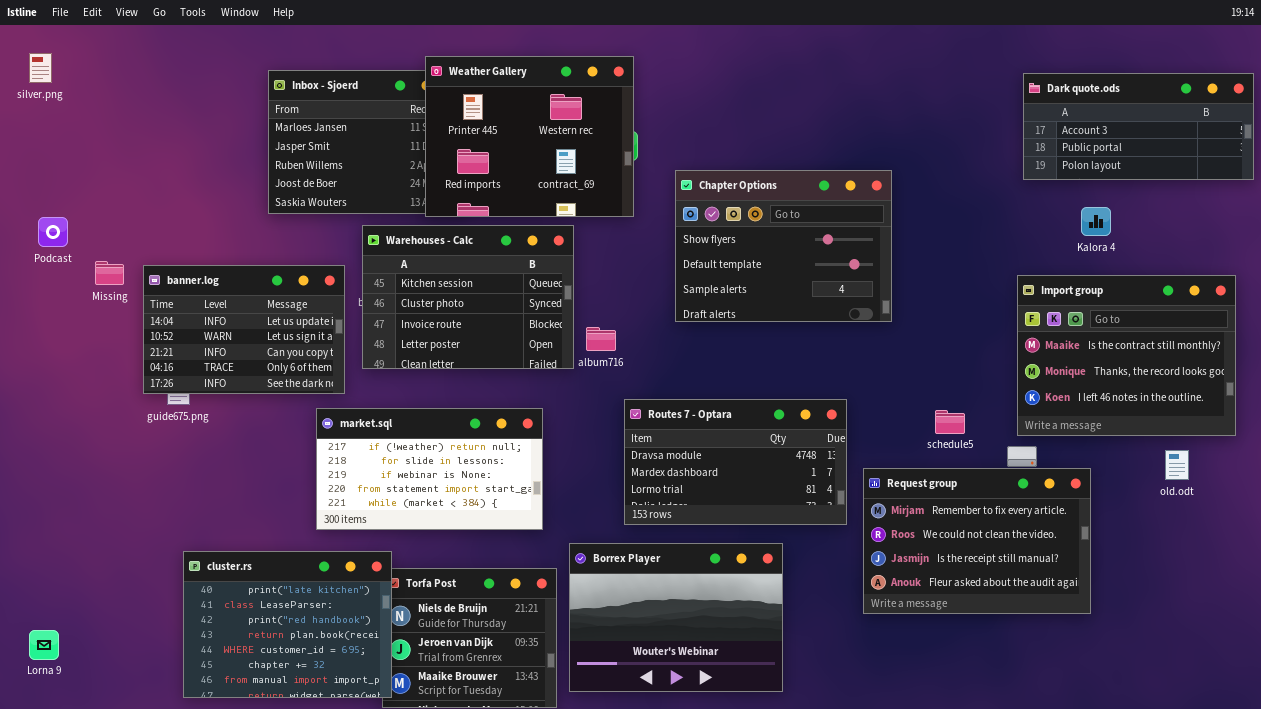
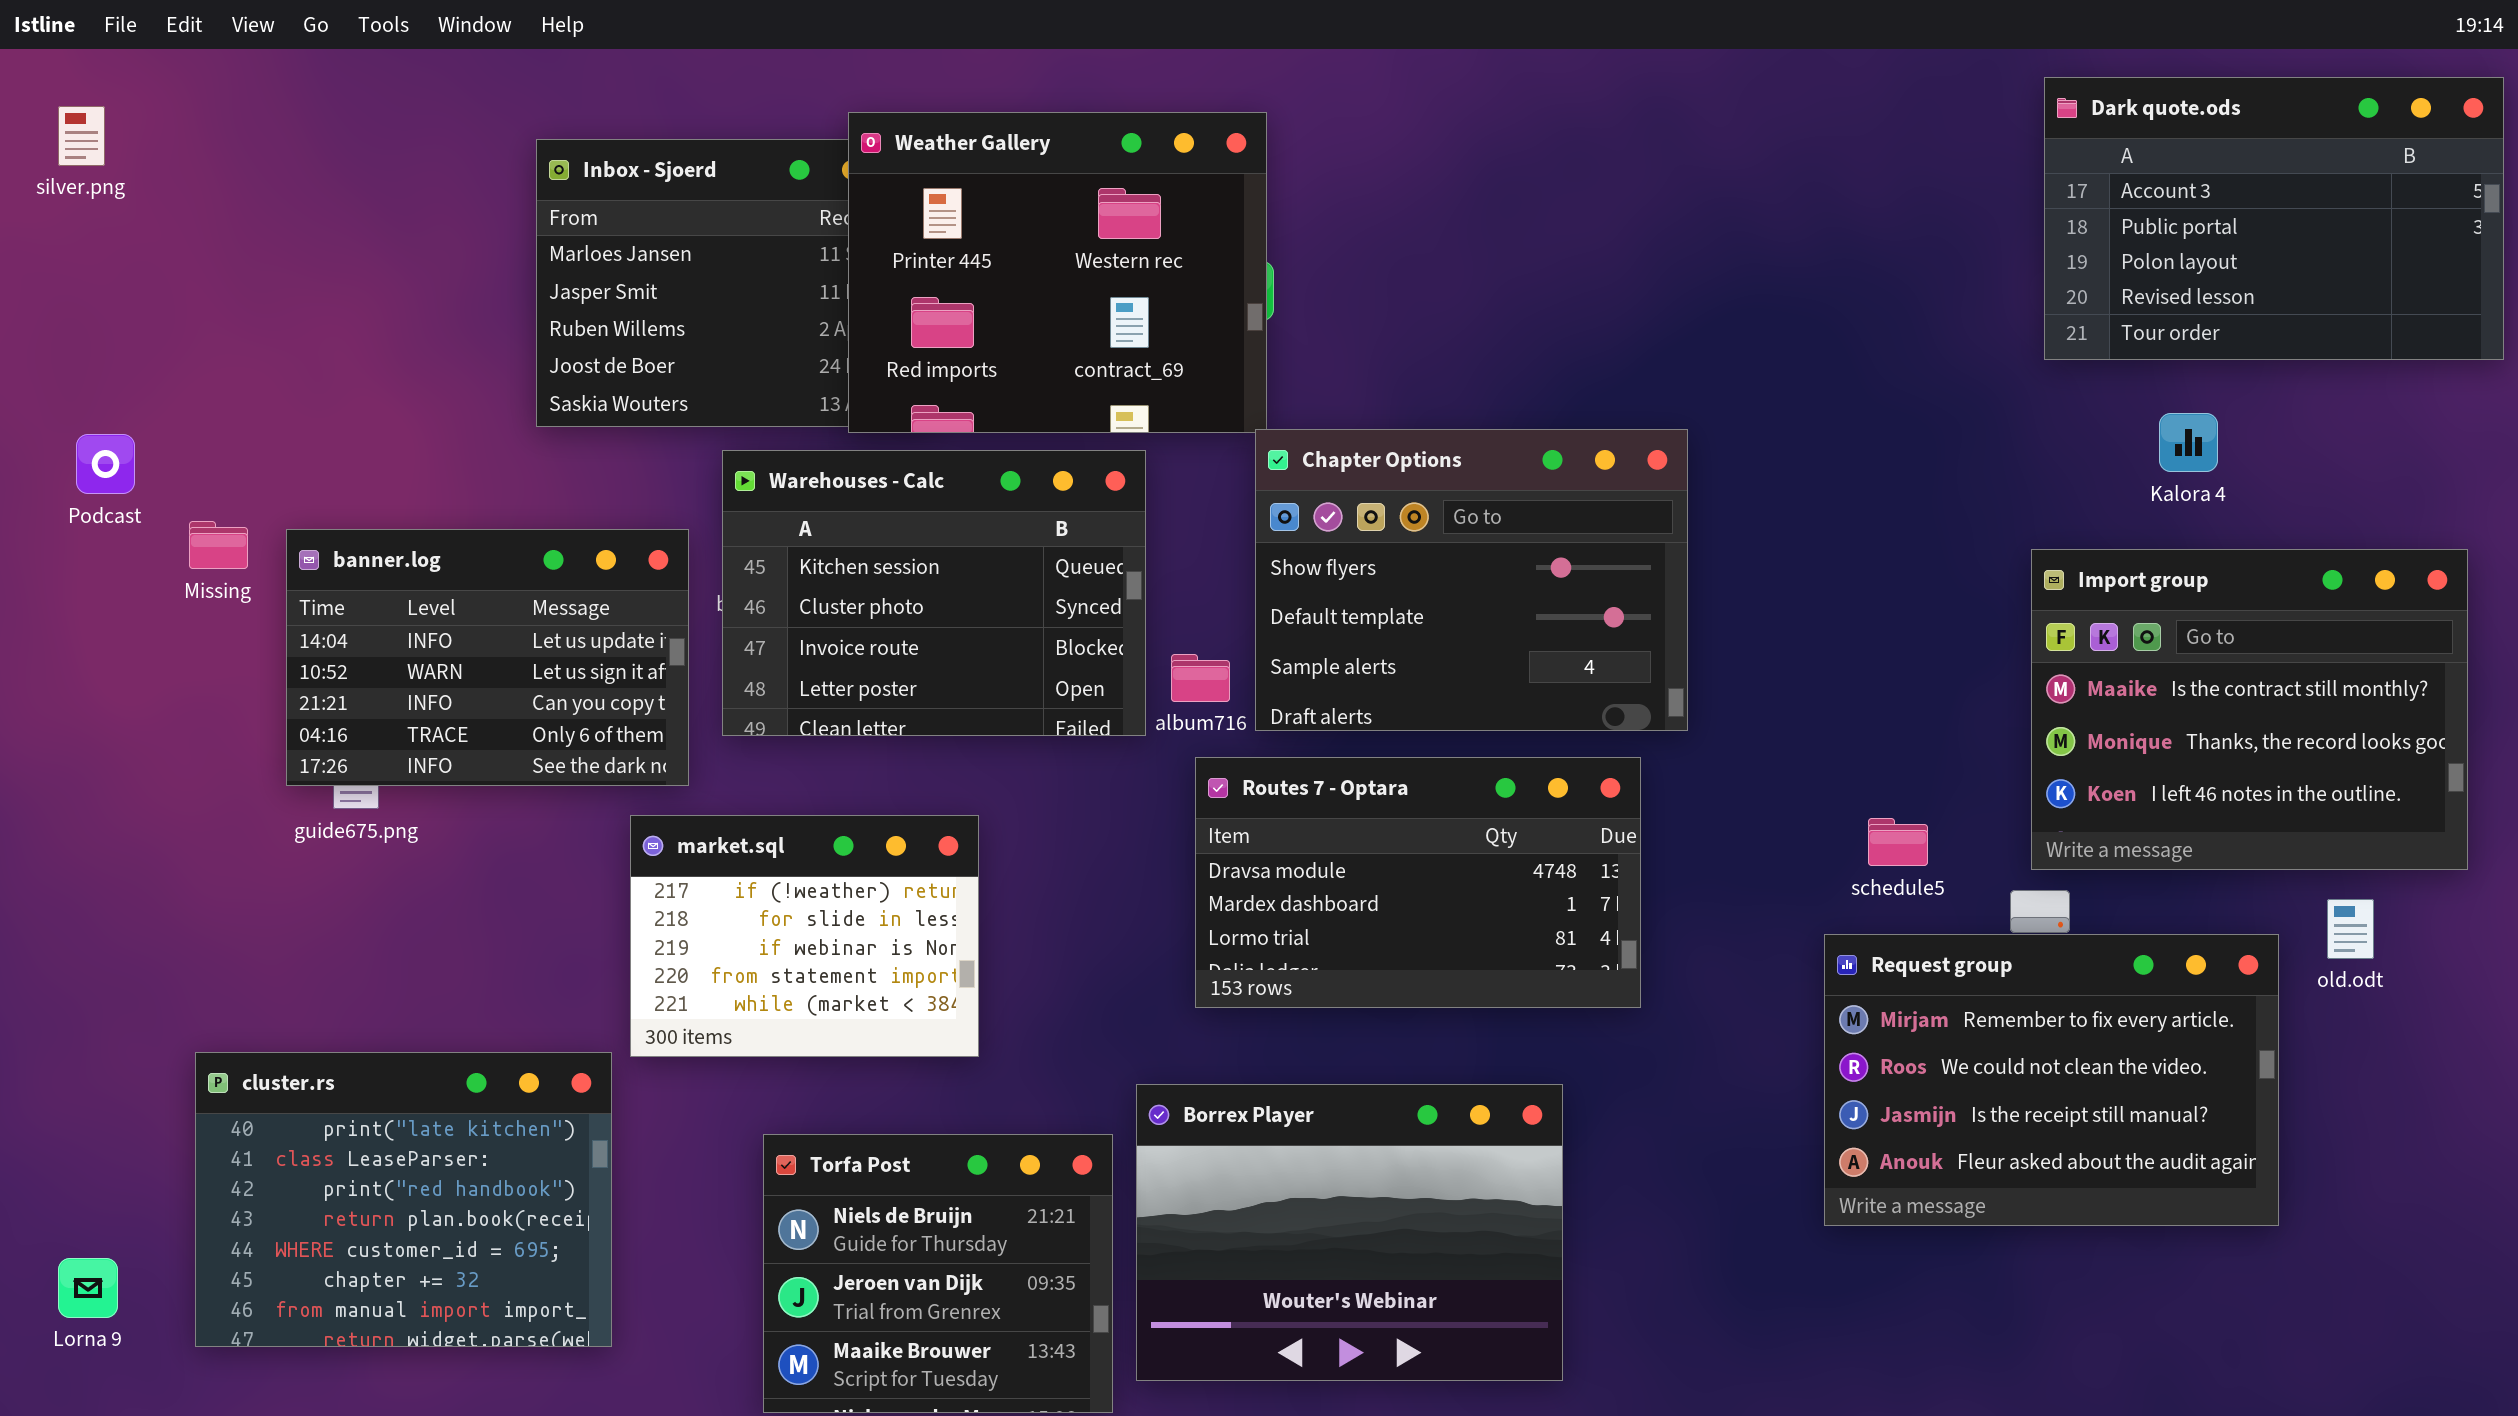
Dark quote.ods: [1023,73,1254,180] -> [2044,77,2504,360], resized
Chapter Options: [675,170,892,322] -> [1255,429,1688,731], moved
Routes 7 - Optara: [624,399,847,525] -> [1195,757,1641,1008], moved
market.sql: [316,408,543,530] -> [630,815,979,1057], resized
Request group: [863,468,1091,614] -> [1824,934,2279,1226], moved
cluster.rs: [183,551,392,698] -> [195,1052,612,1347], moved

